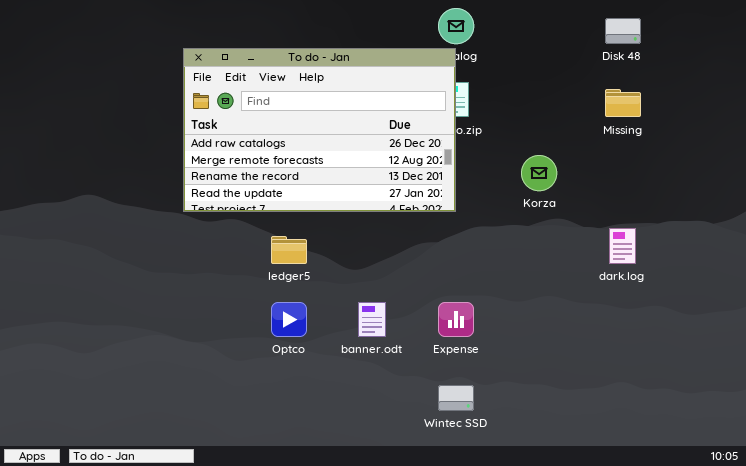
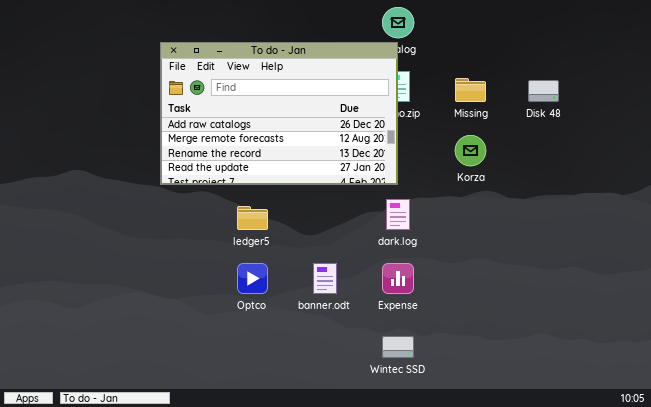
Disk 48: [605,18,641,44] -> [528,80,559,102], moved
Missing: [605,89,641,117] -> [455,78,486,102], moved
dark.log: [609,228,636,264] -> [386,199,410,230], moved

